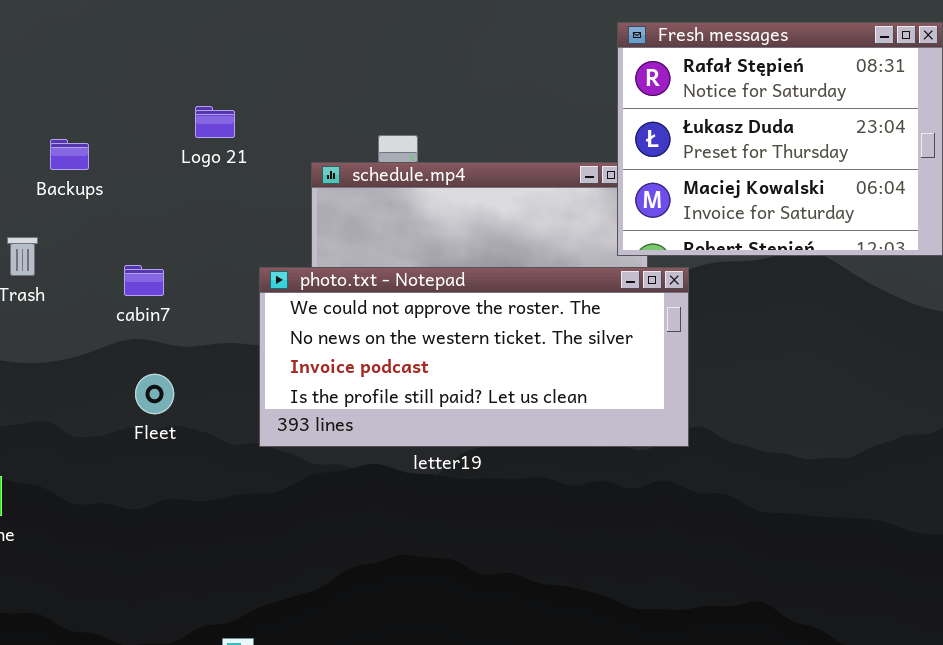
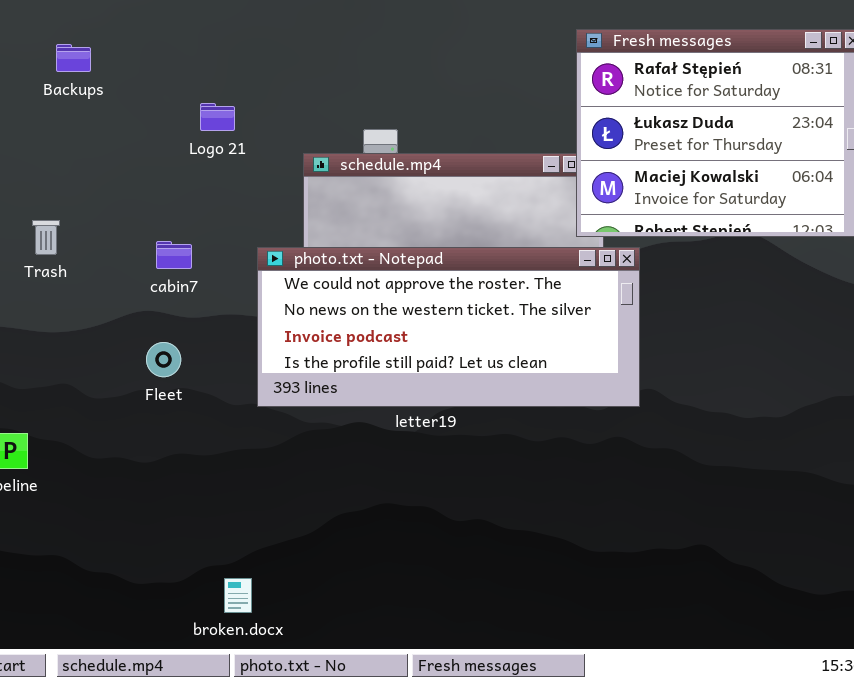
Backups: [50,139,89,170] -> [56,44,91,72], moved
cabin7: [124,265,164,296] -> [156,241,192,269], moved

